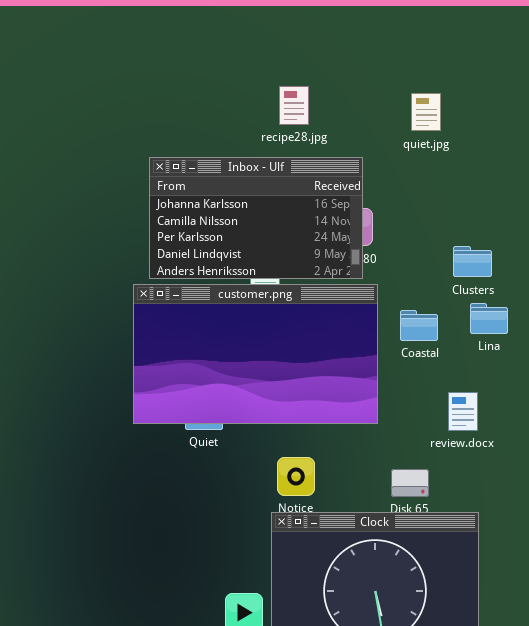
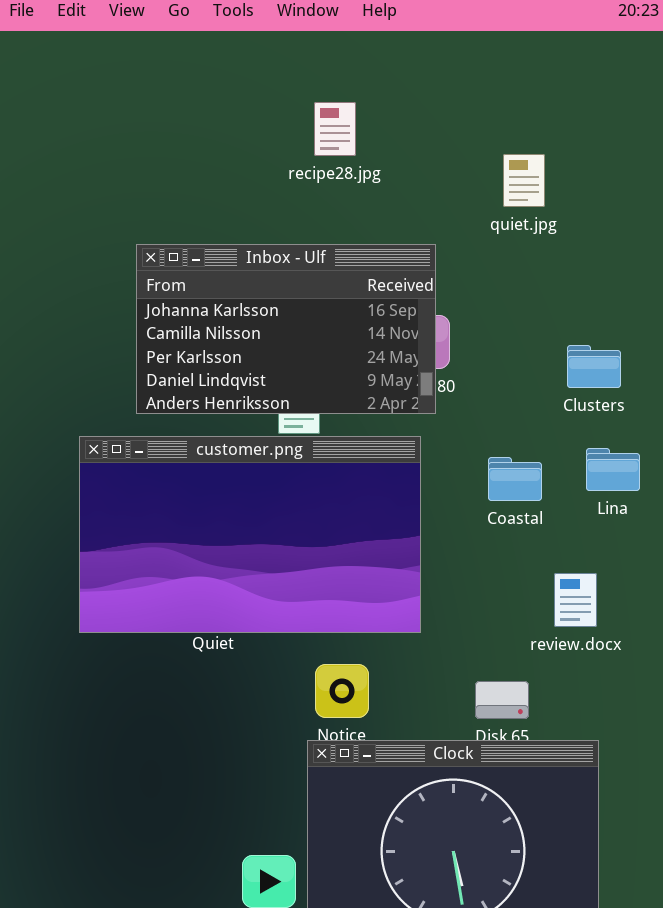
recipe28.jpg: [279,86,309,125] -> [314,102,356,156], moved
Clusters: [453,246,492,277] -> [567,345,621,388], moved
customer.png: [133,284,378,424] -> [79,436,421,633], moved

